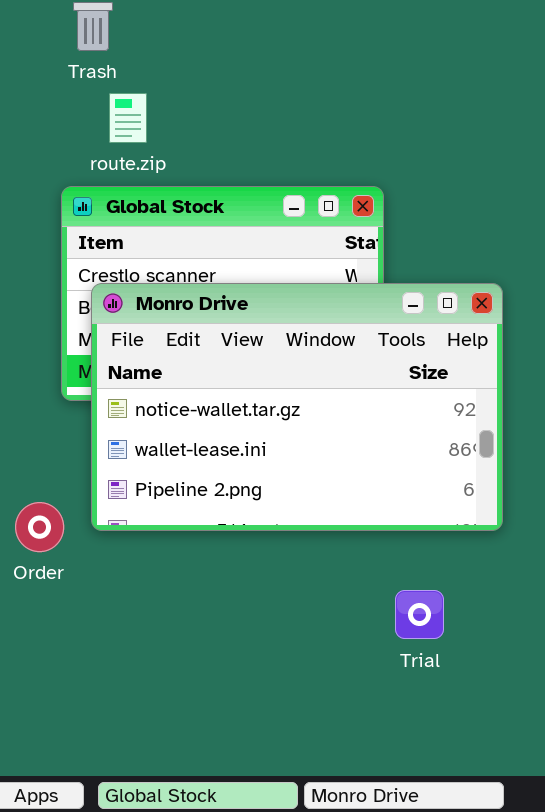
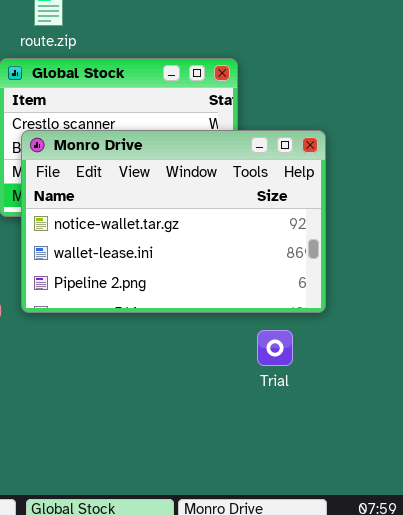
Trial: [395,590,444,639] -> [257,330,293,366], moved

